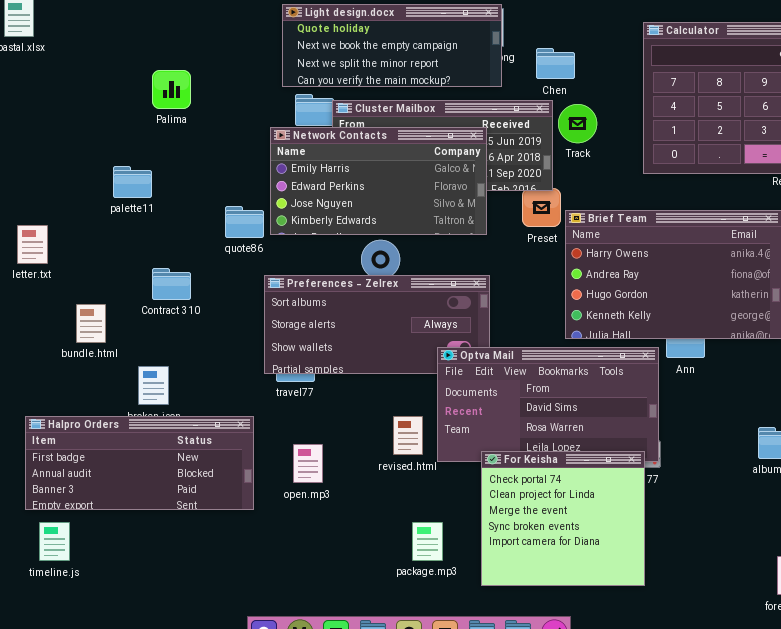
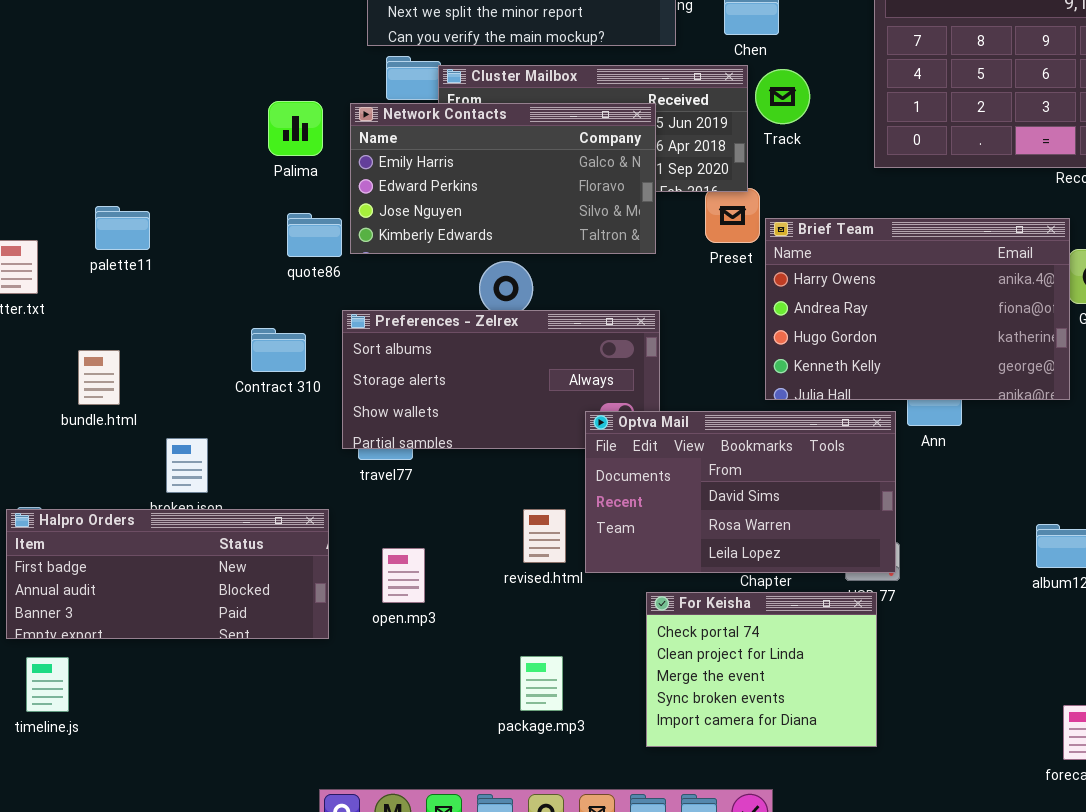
Palima: [152,70,191,109] -> [268,101,323,156], moved
palette11: [113,166,152,198] -> [95,206,150,250], moved
Contract 310: [152,268,191,300] -> [251,328,306,372], moved
For Keisha: [481,451,645,586] -> [646,592,877,747], resized
package.mp3: [412,522,443,561] -> [520,656,563,711], moved

